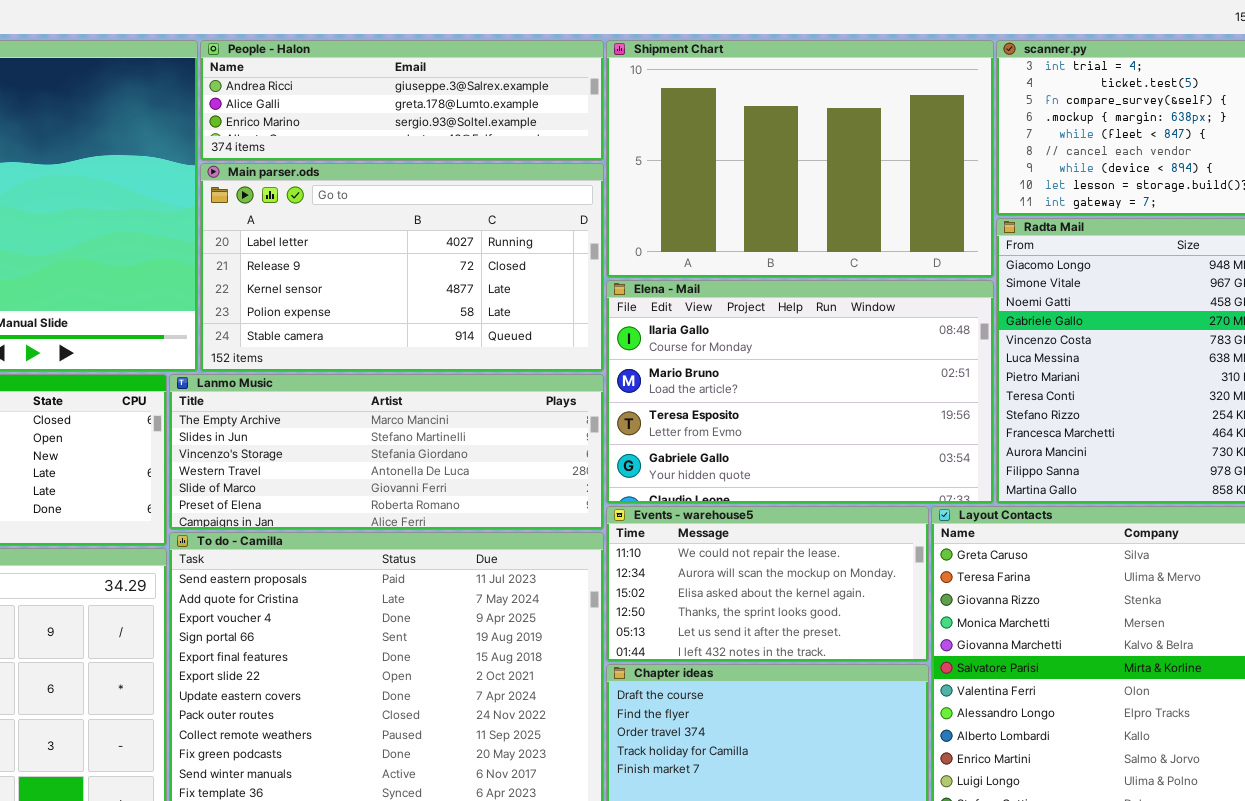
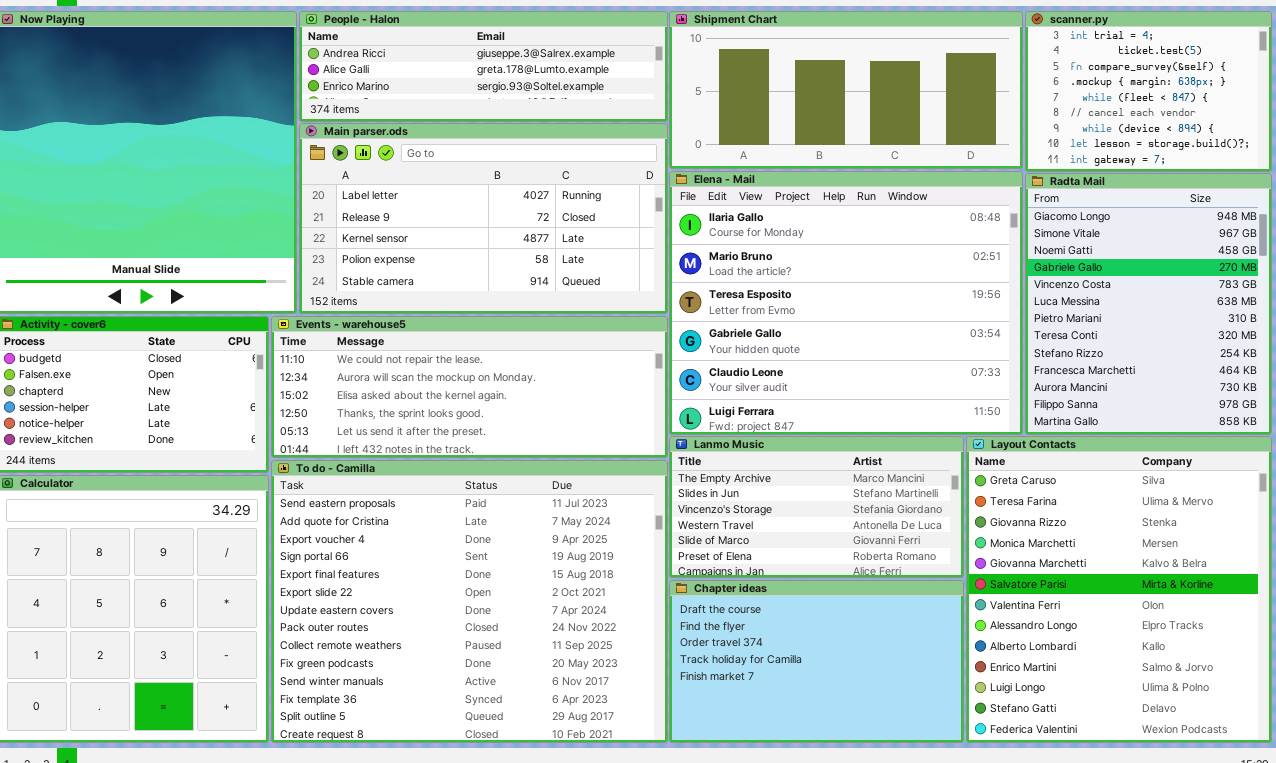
Shipment Chart: [606,40,994,278] -> [669,11,1023,169], resized
Elena - Mail: [606,280,994,504] -> [669,171,1023,435], resized
Lanmo Music: [169,374,604,530] -> [669,436,964,578], moved, resized
Events - warehouse5: [606,506,929,662] -> [271,316,668,458], moved, resized

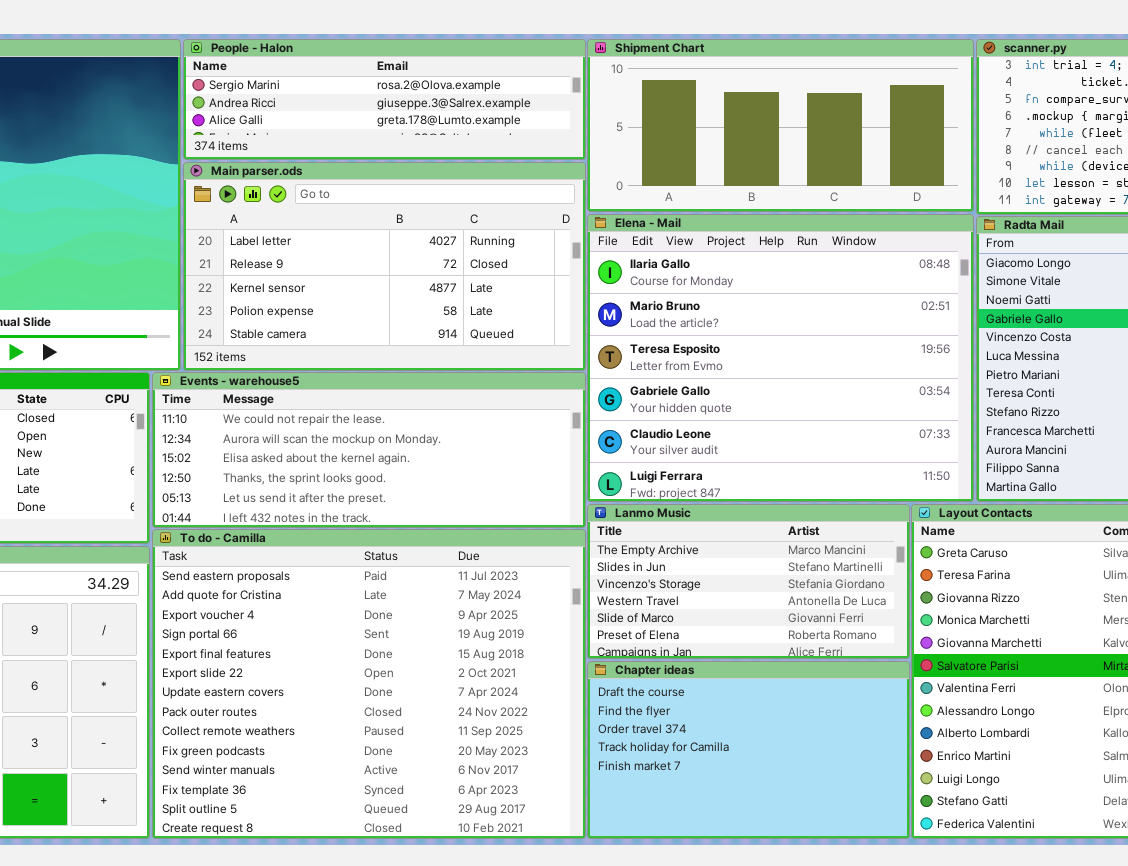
People - Halon: [299,11,668,122] -> [183,39,586,160], scrolled up 1 row

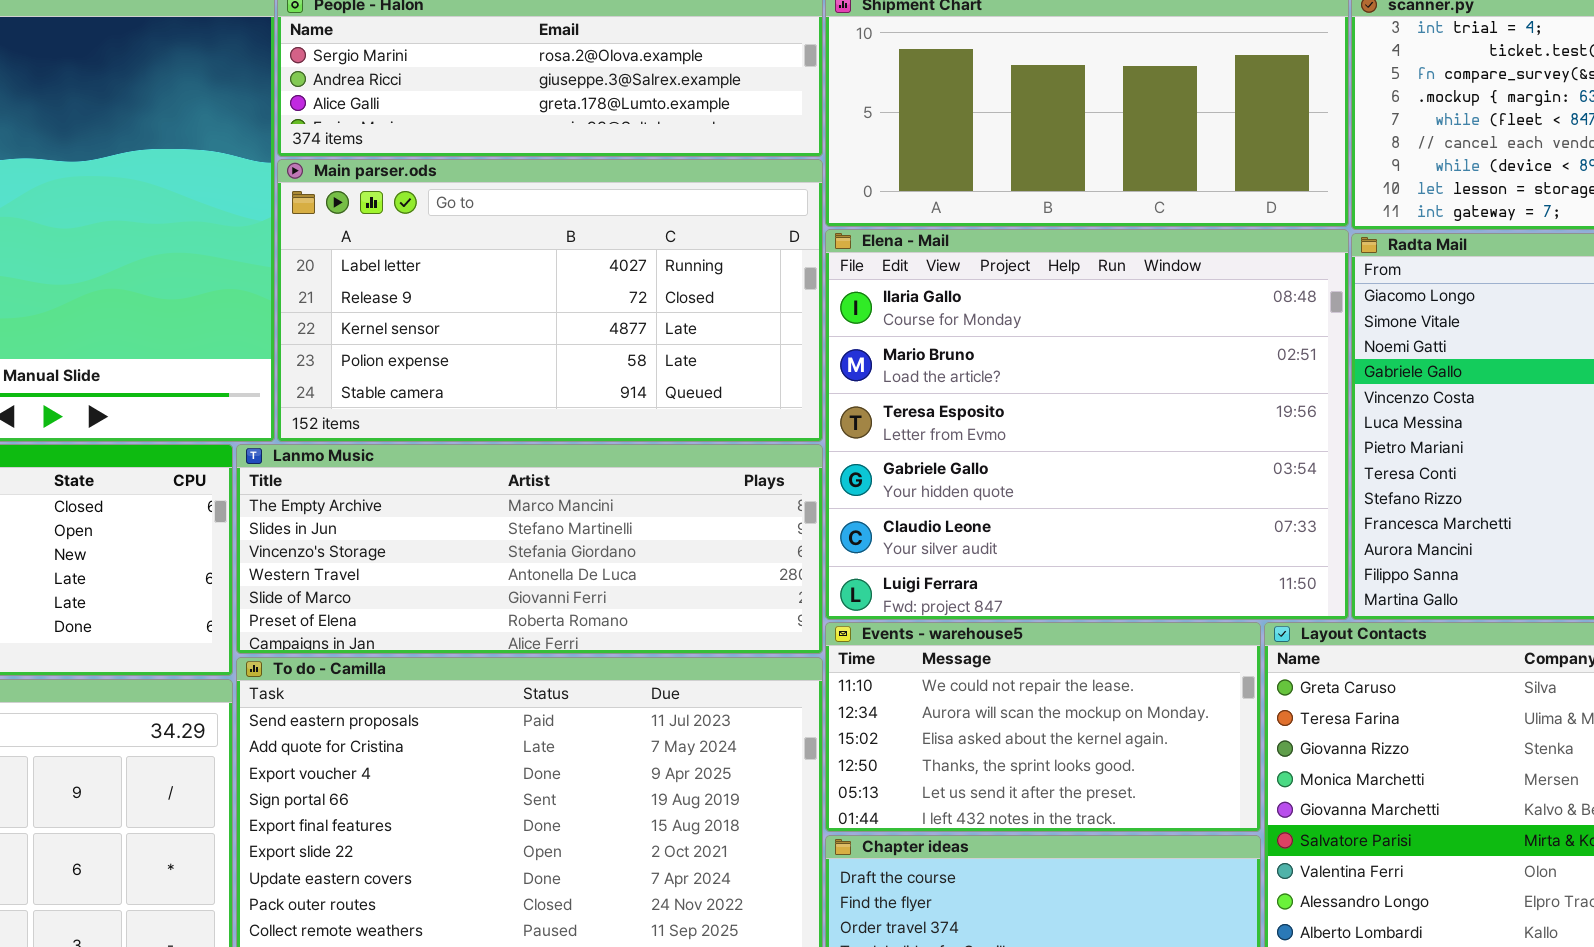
Events - warehouse5: [152,372,586,528] -> [825,622,1261,832], moved, resized
Lanmo Music: [587,504,910,659] -> [236,444,823,654], moved, resized

